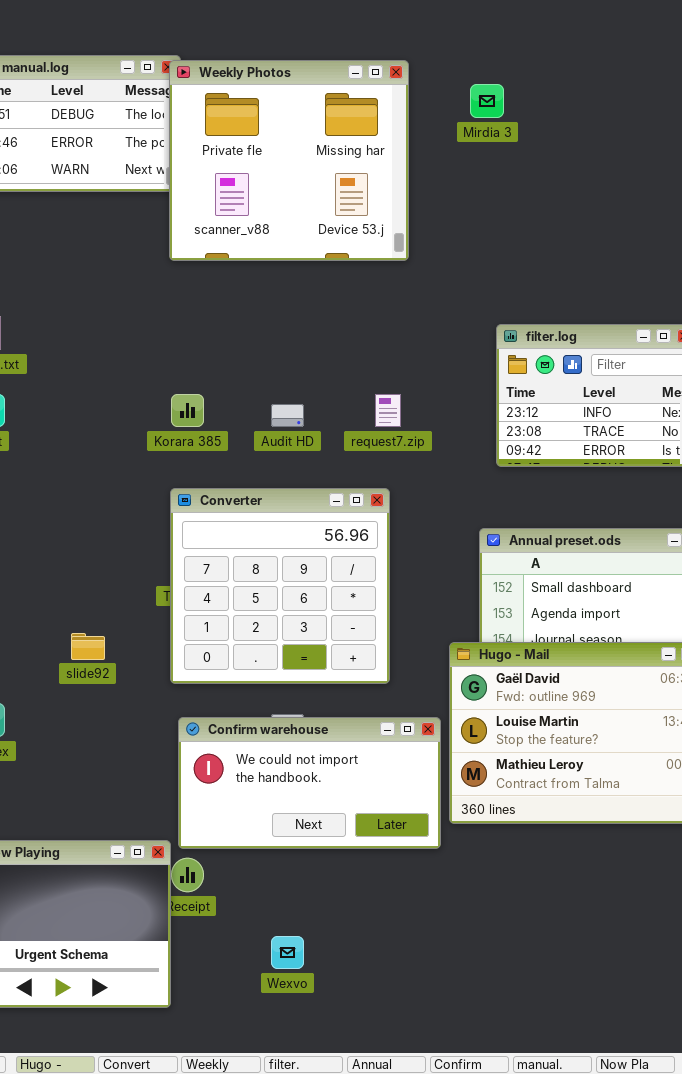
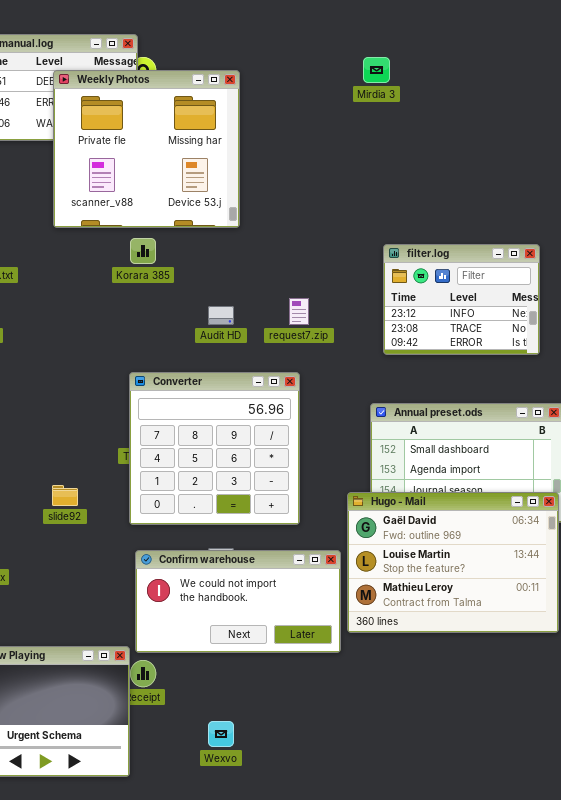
Weekly Photos: [169,60,409,261] -> [53,70,240,228], moved
Korara 385: [171,394,204,427] -> [130,238,156,264], moved

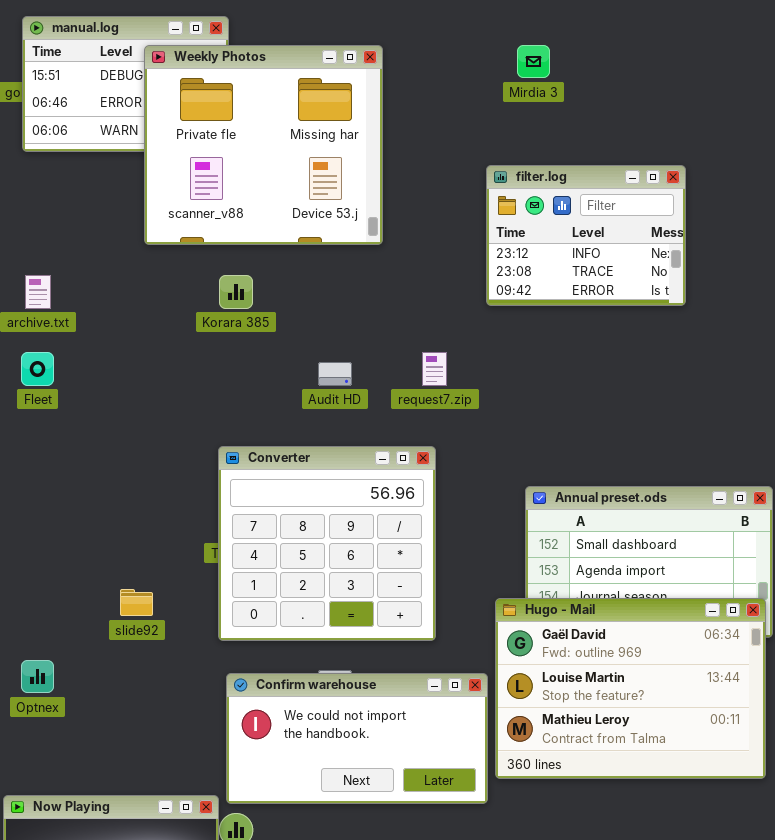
Weekly Photos: [53,70,240,228] -> [144,45,383,245], moved
filter.log: [383,244,540,355] -> [486,165,686,306], moved

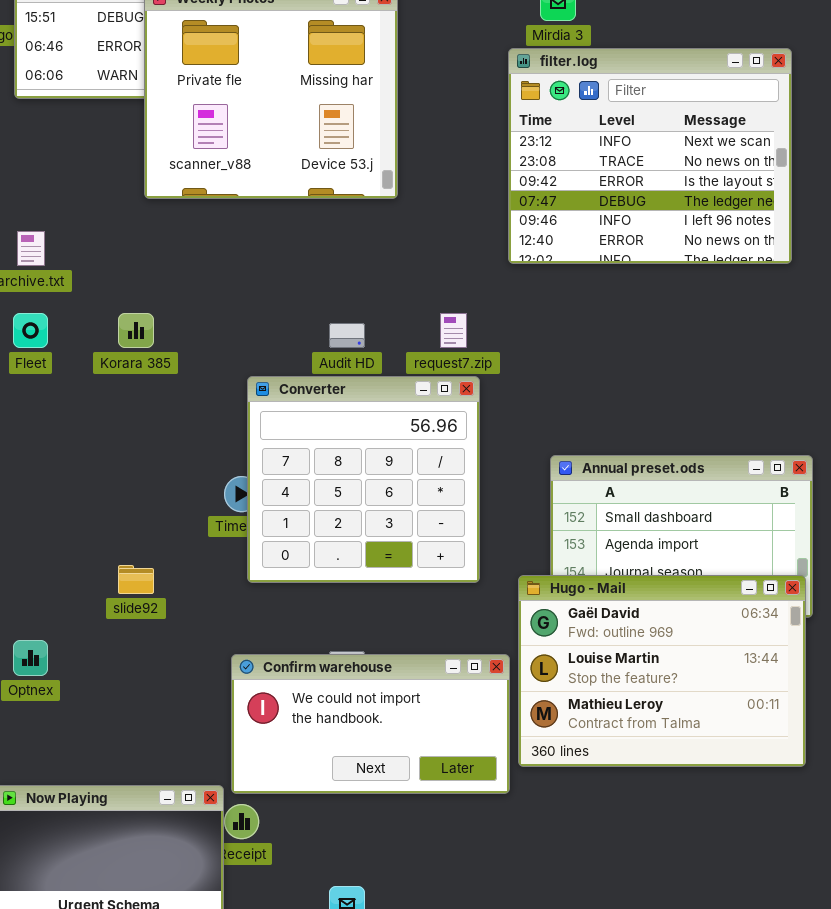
filter.log: [486,165,686,306] -> [508,48,792,264], resized
Korara 385: [219,275,253,309] -> [118,313,154,348], moved
Converter: [218,446,436,641] -> [247,376,480,583], moved

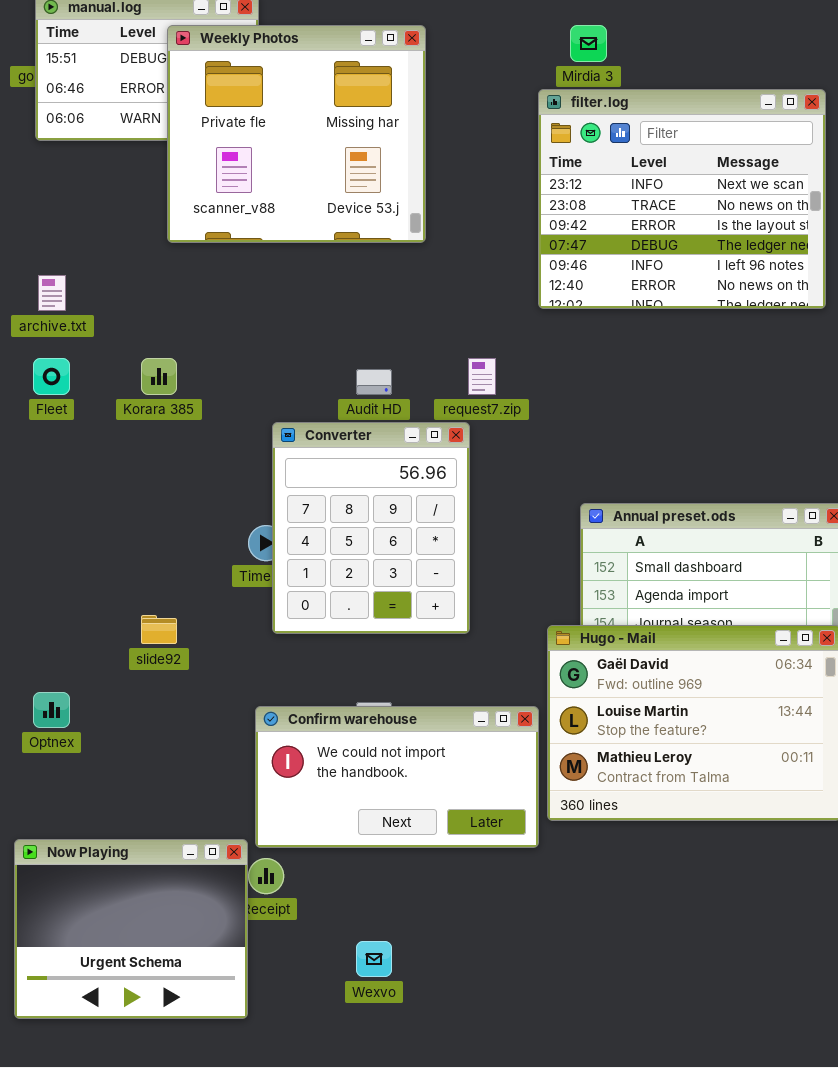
Converter: [247,376,480,583] -> [272,422,470,634], resized

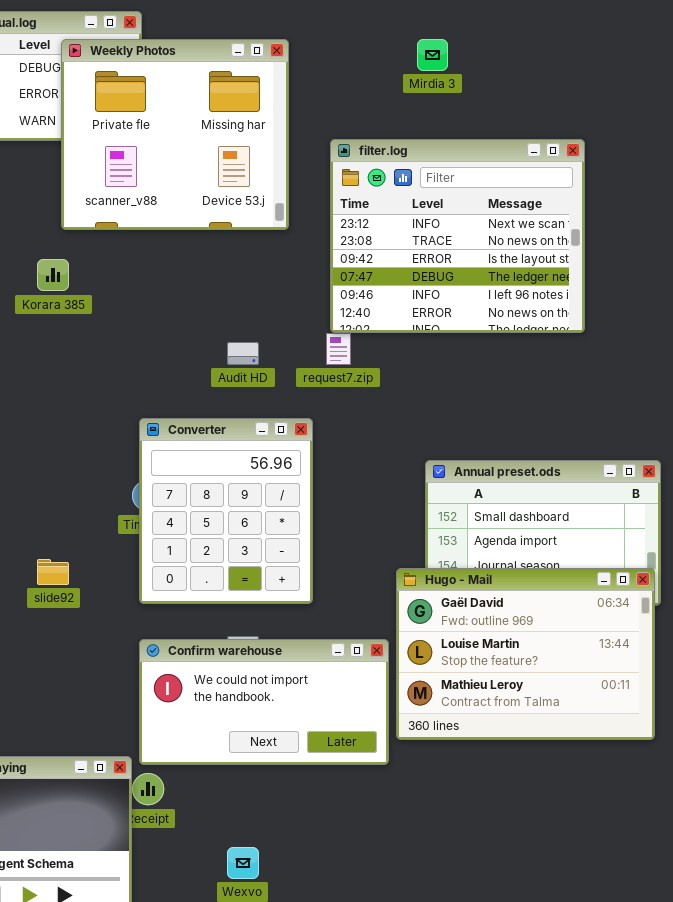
filter.log: [538,89,826,309] -> [330,139,585,333], moved
Korara 385: [141,358,177,395] -> [37,259,69,291], moved
Converter: [272,422,470,634] -> [139,418,313,604], moved

